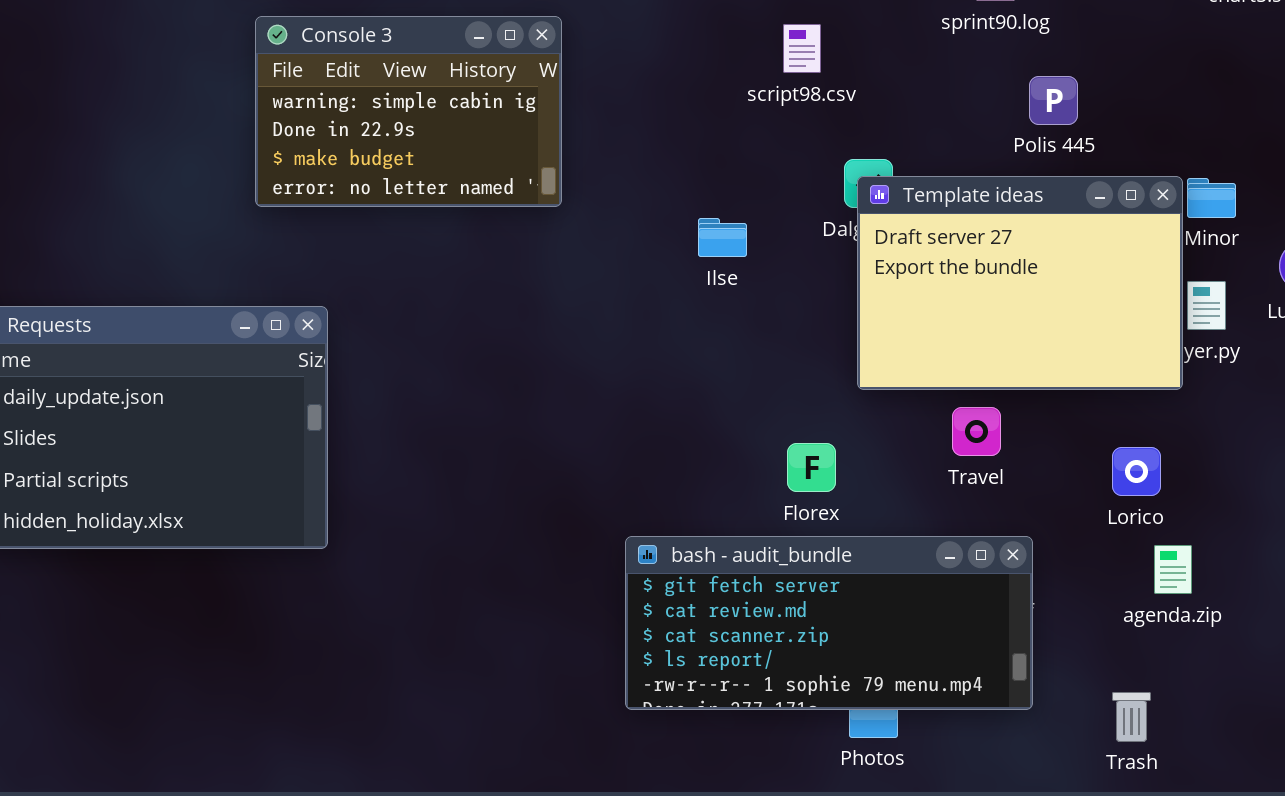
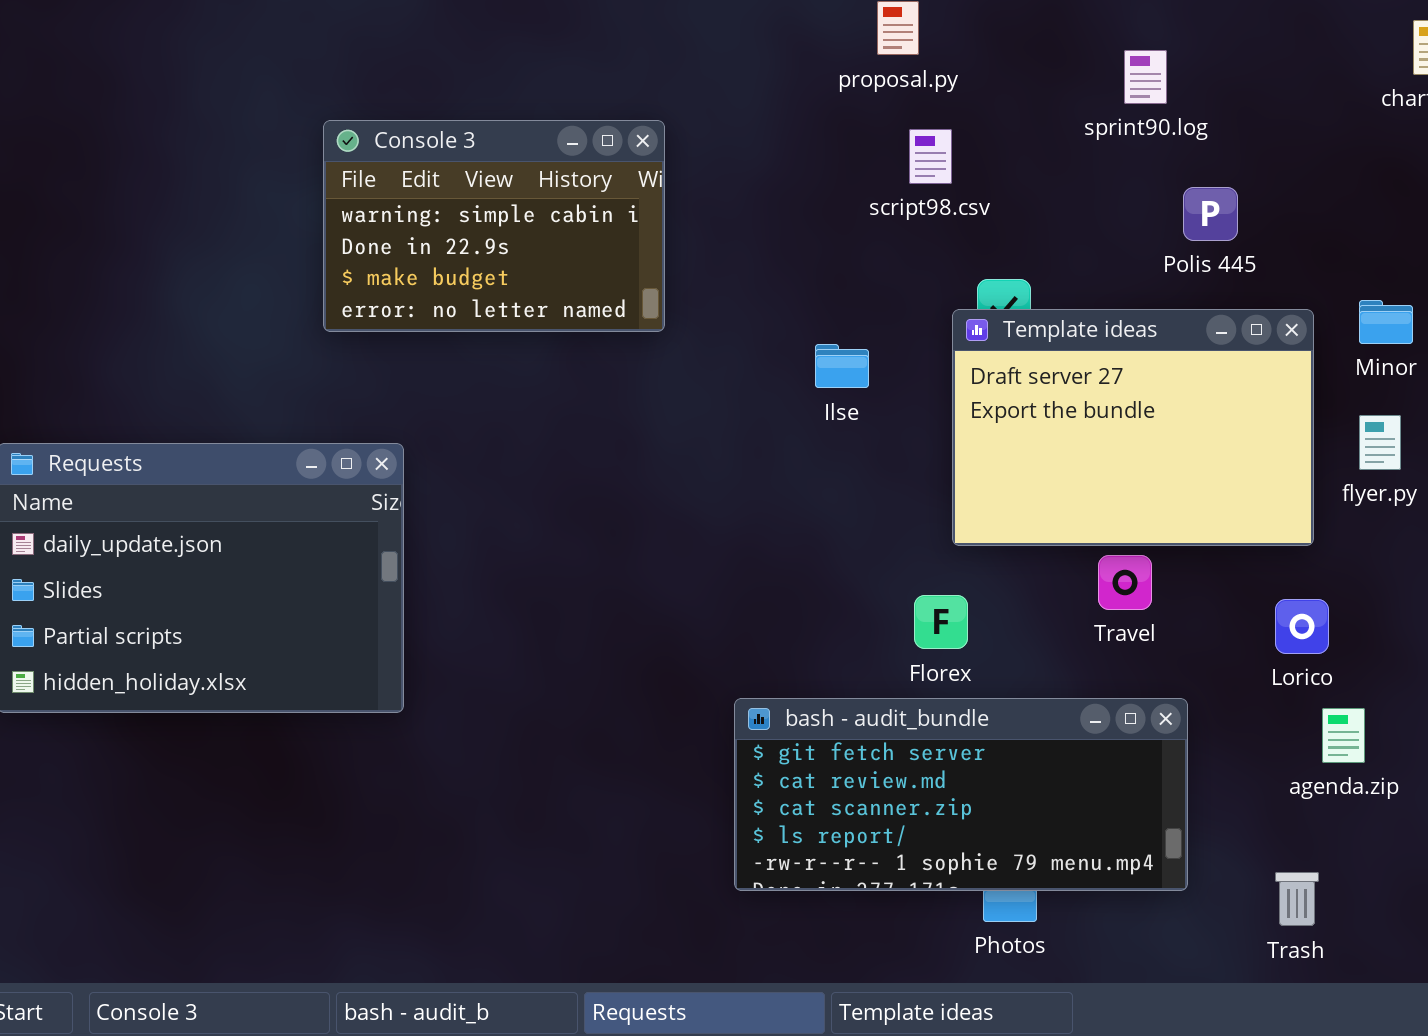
Template ideas: [857,176,1183,390] -> [952,309,1314,546], moved

